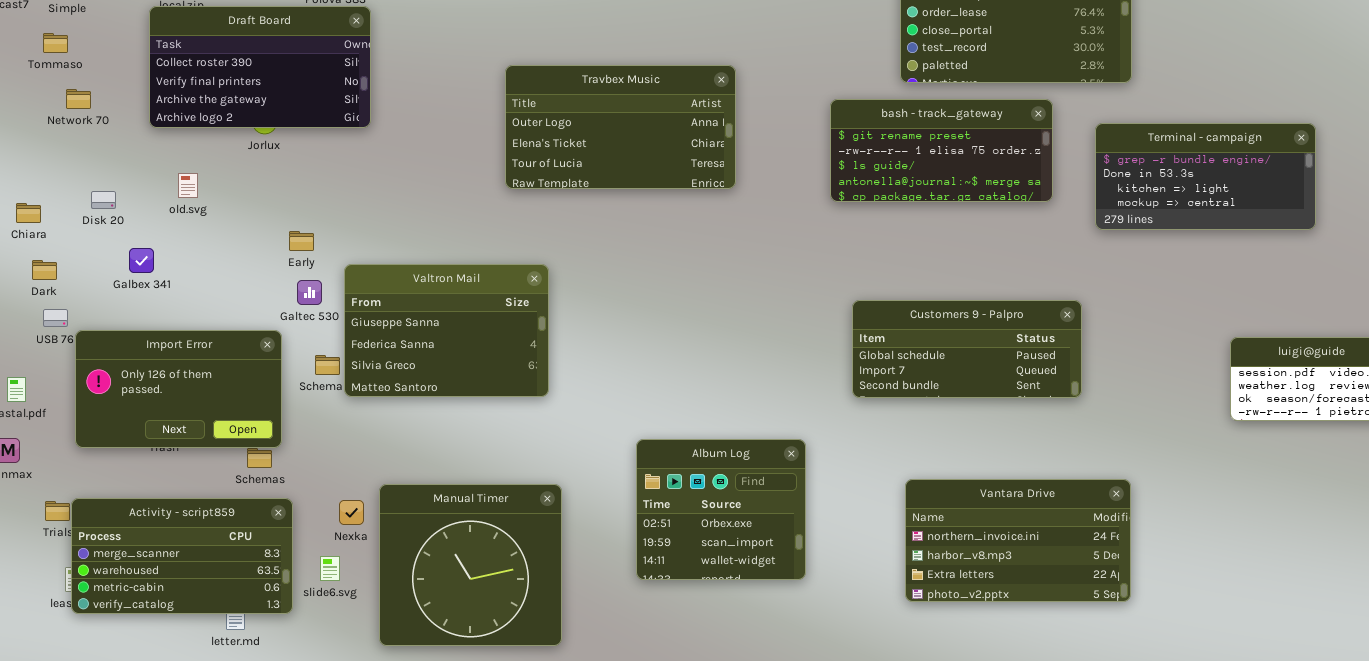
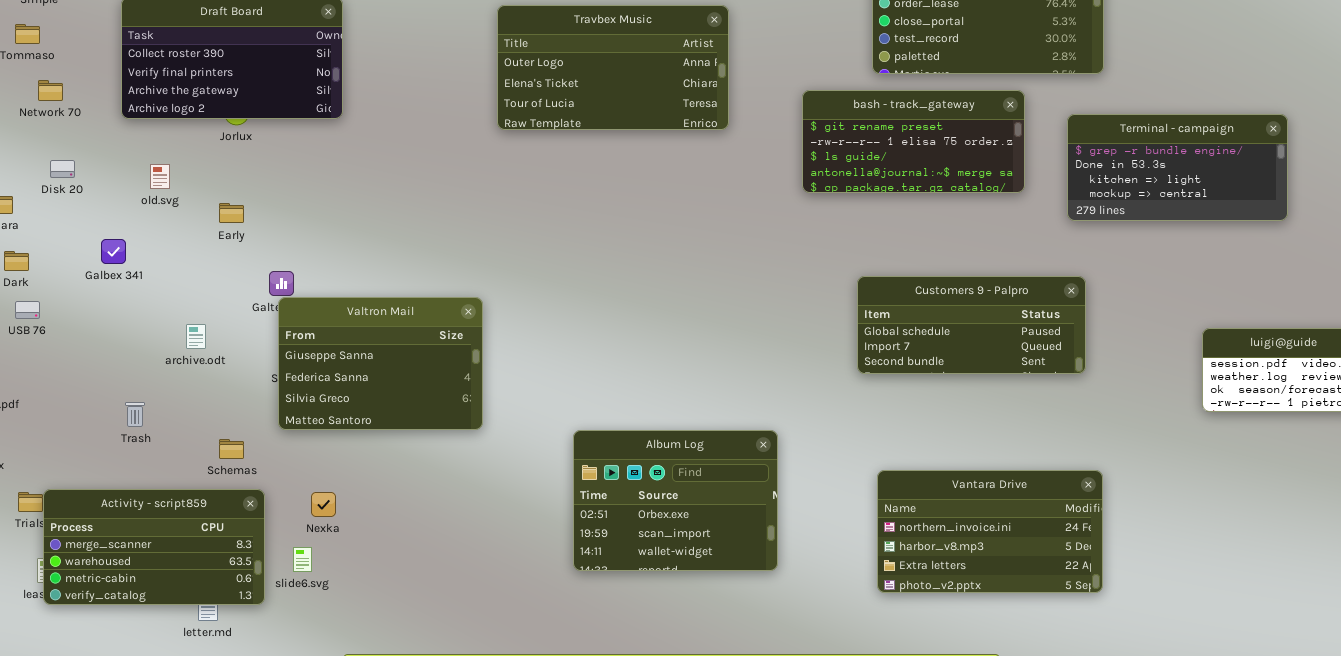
Travbex Music: [505,65,736,189] -> [497,5,729,130], moved
Disk 20: [91,191,116,209] -> [50,160,75,178], moved
Early: [289,231,314,251] -> [219,203,244,223], moved
Valtron Mail: [344,264,549,397] -> [278,297,483,430], moved
Customers 9 - Palpro: [852,300,1082,398] -> [857,276,1086,374], moved
Import Error: [75,330,282,448] -> none, closed
Album Log: [636,439,806,580] -> [573,430,778,571], resized
Manual Timer: [379,484,562,646] -> none, closed

